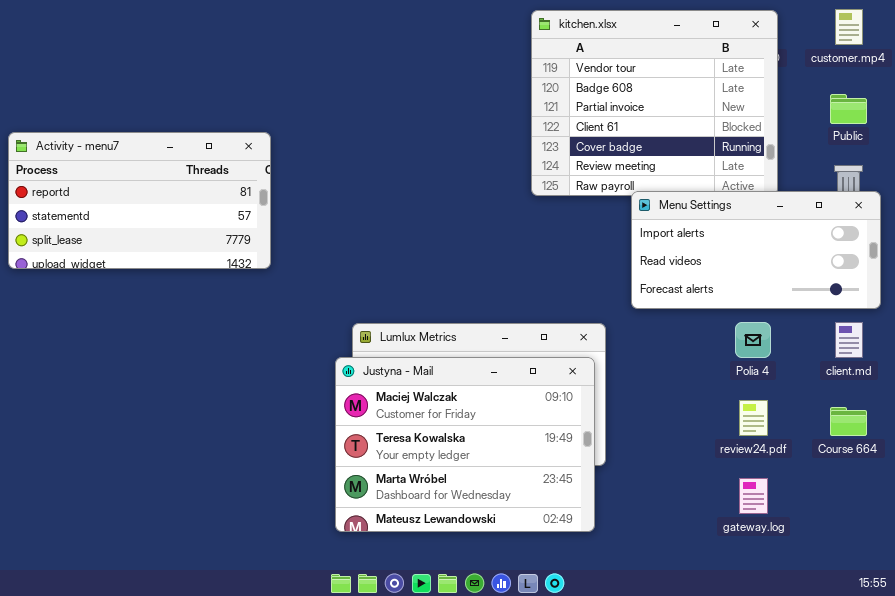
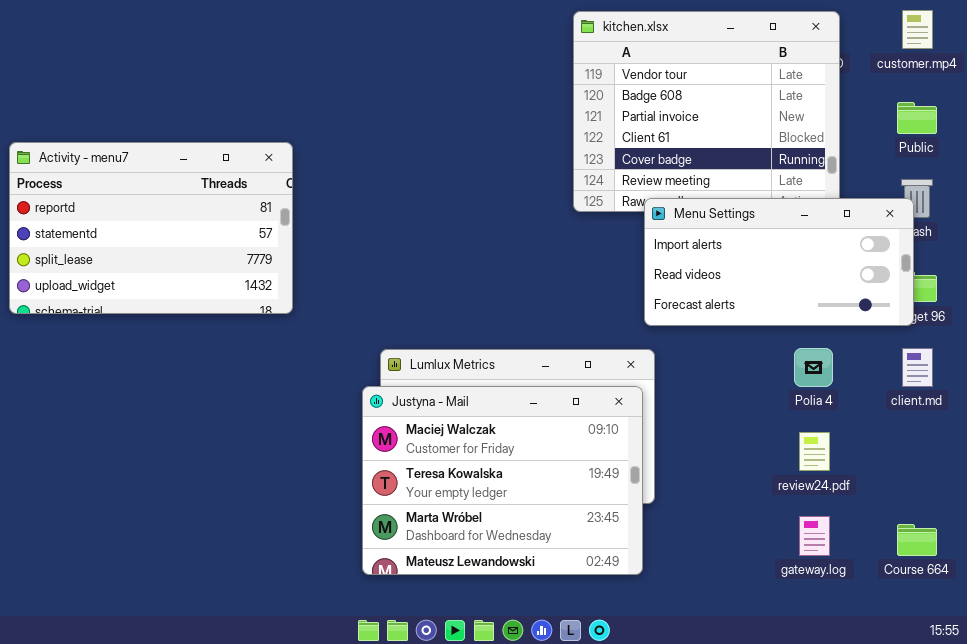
Activity - menu7: [8,132,271,269] -> [9,142,293,314], resized
Menu Settings: [631,191,881,309] -> [644,198,914,326], moved
Course 664: [830,407,867,436] -> [897,524,937,556], moved

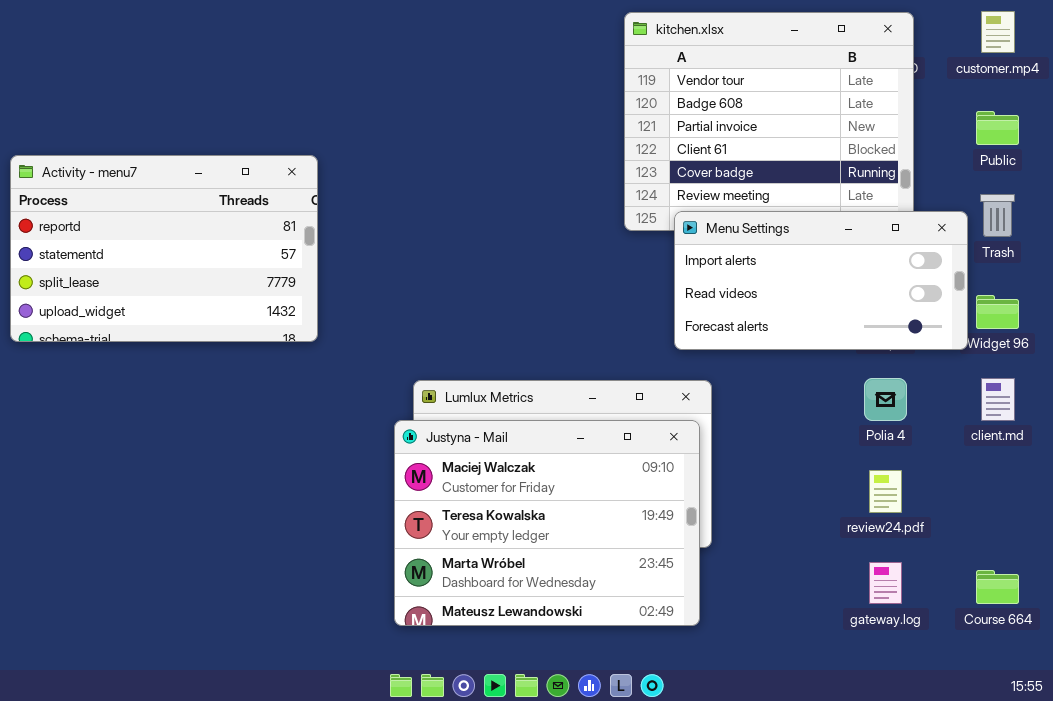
Menu Settings: [644,198,914,326] -> [674,211,968,350], moved

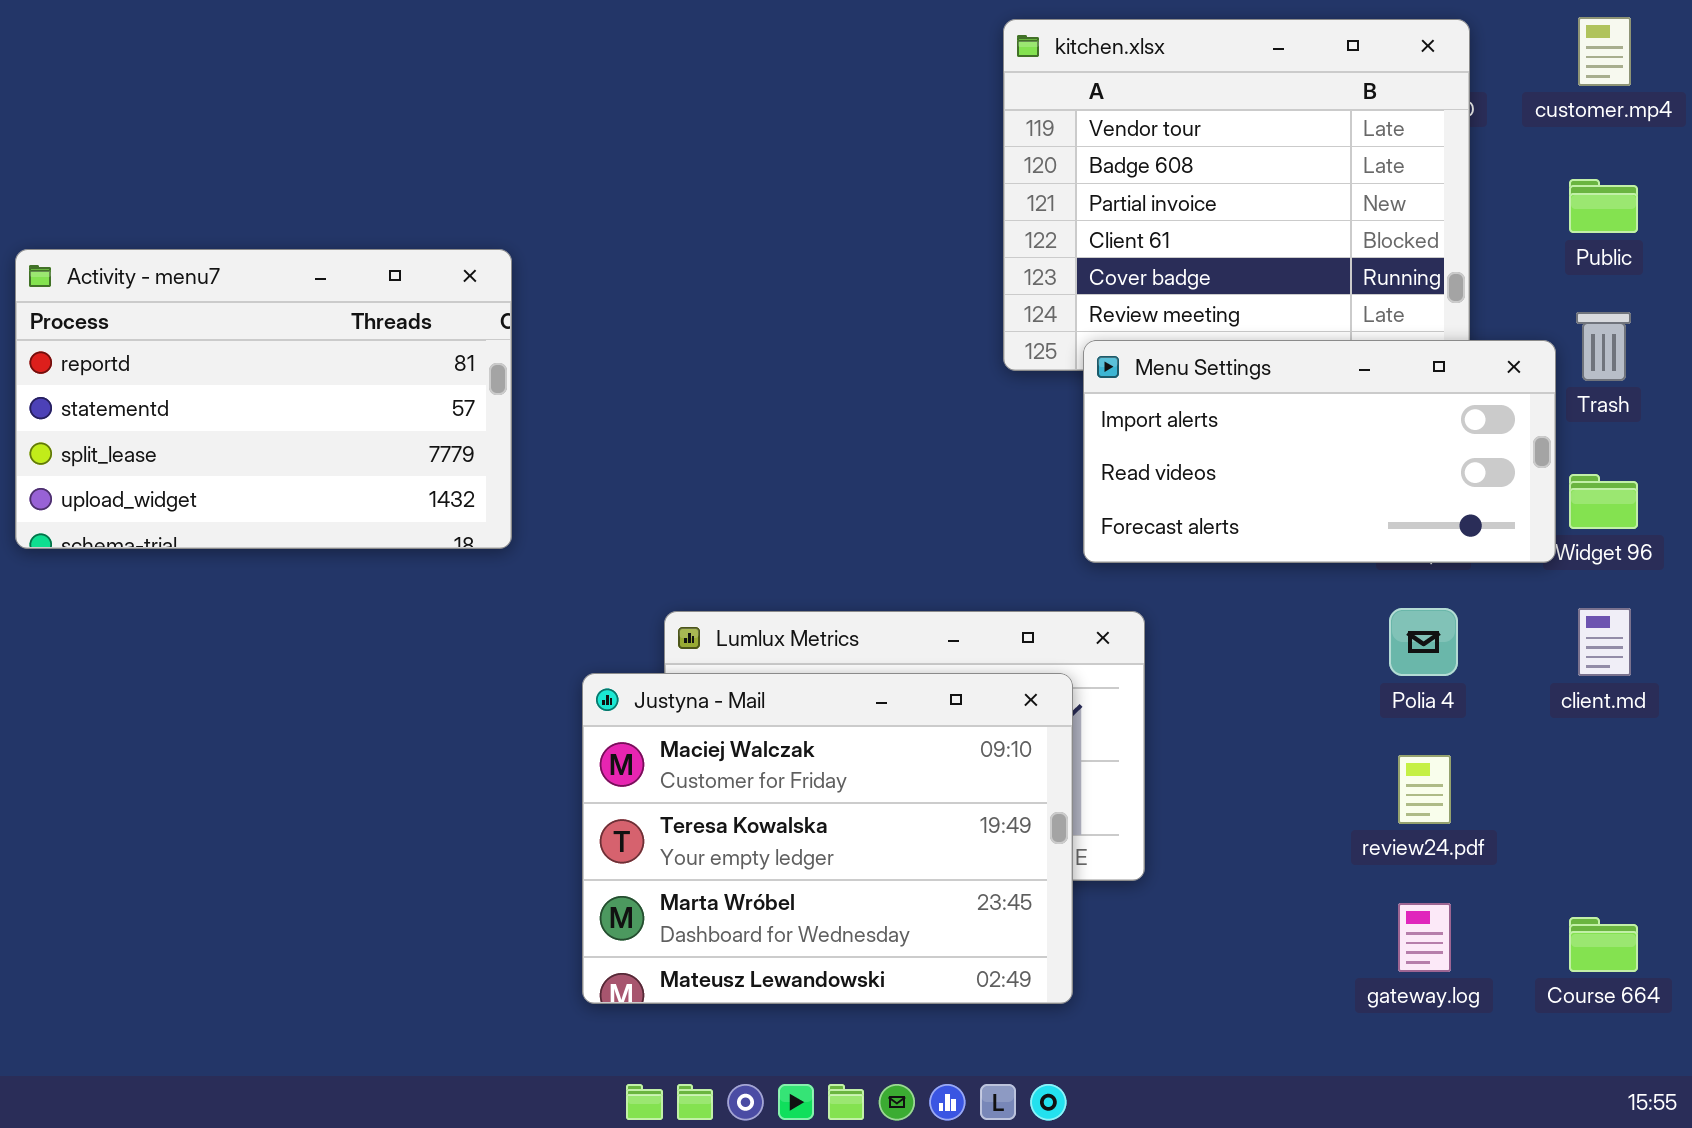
Justyna - Mail: [394,420,700,626] -> [582,673,1073,1004], moved

